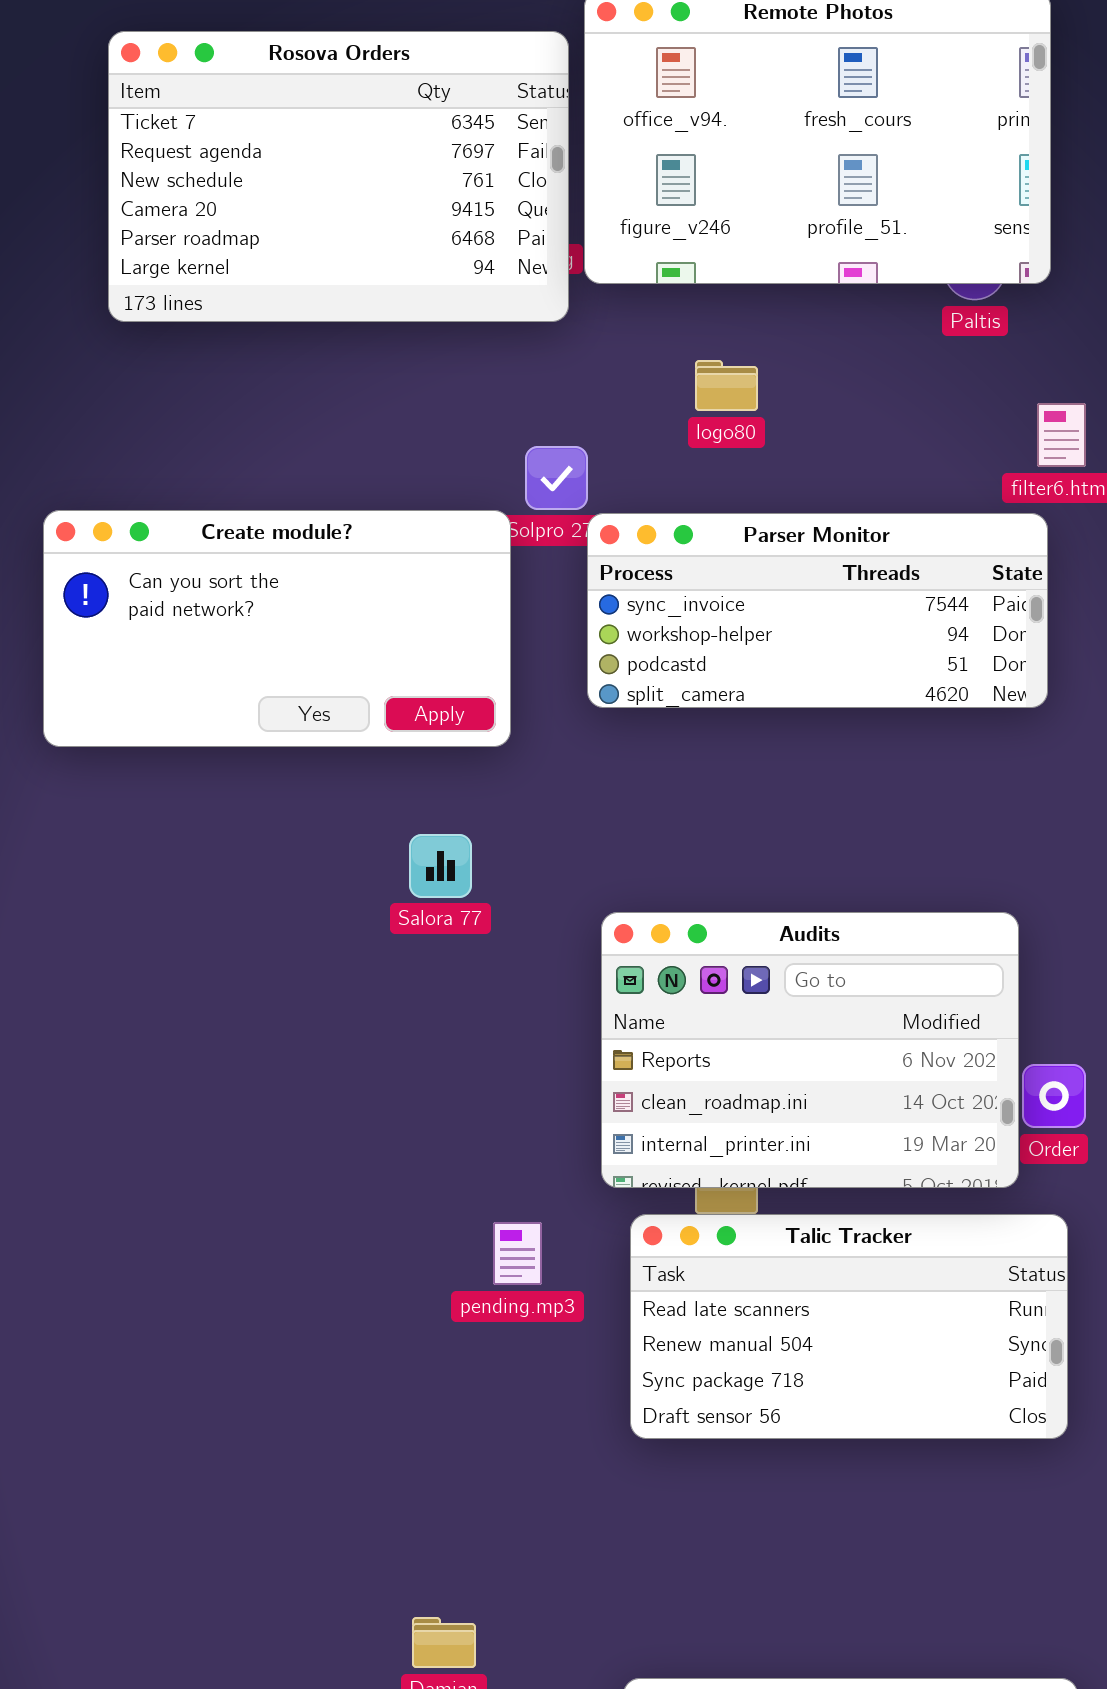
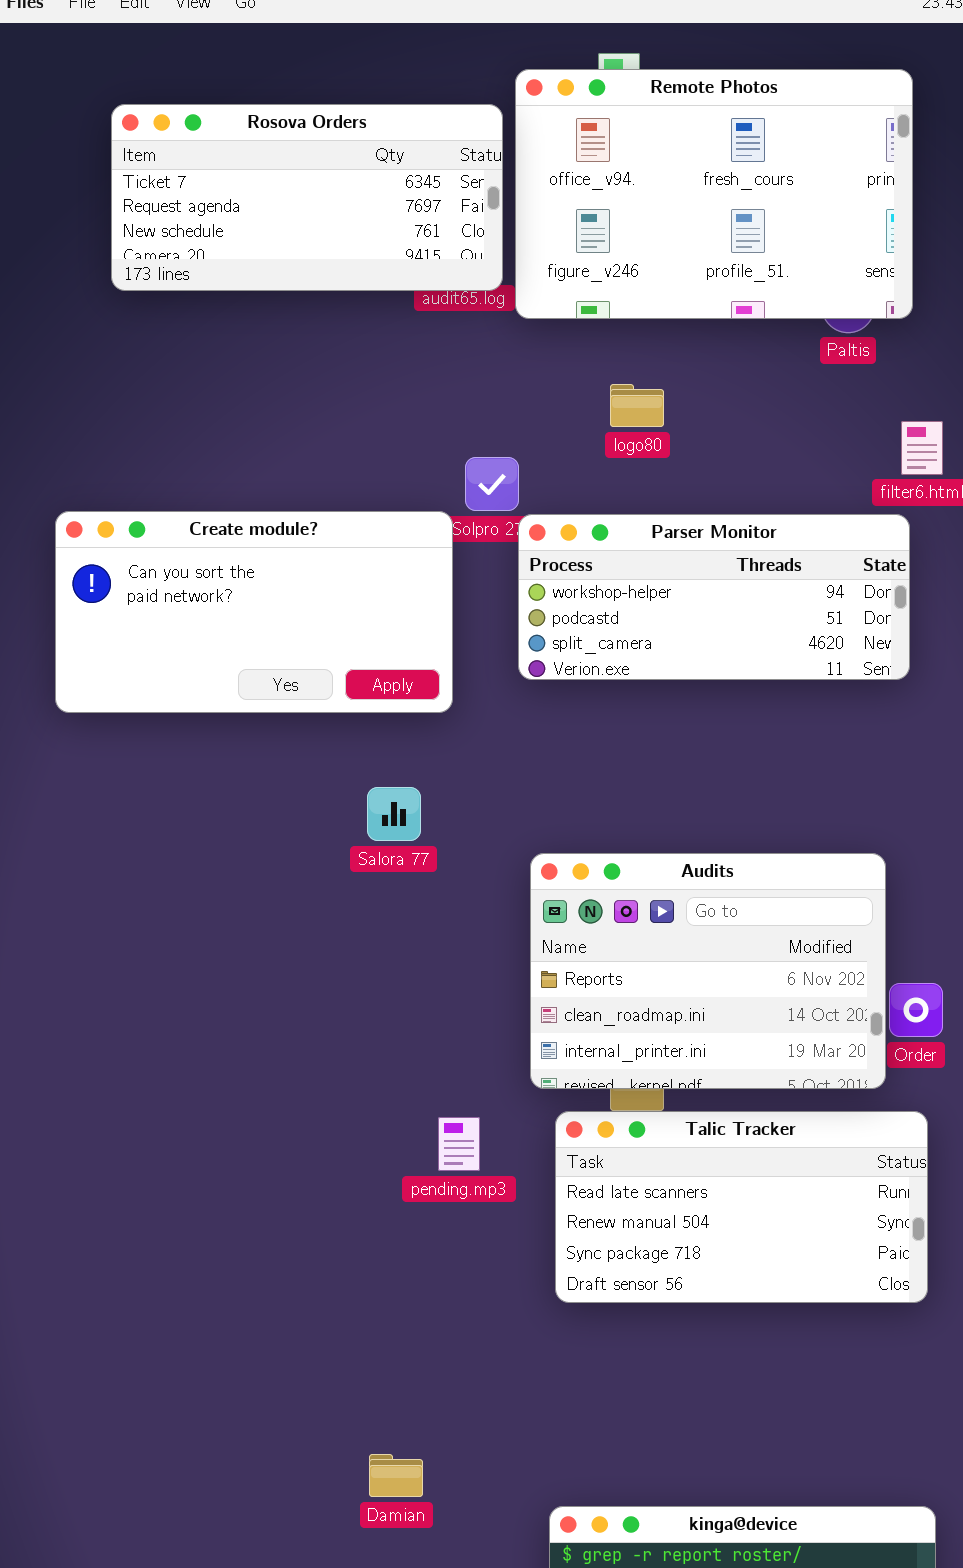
Rosova Orders: [108,31,569,322] -> [111,104,503,291], resized
Parser Monitor: [587,513,1048,708] -> [518,514,910,680], scrolled down 1 row

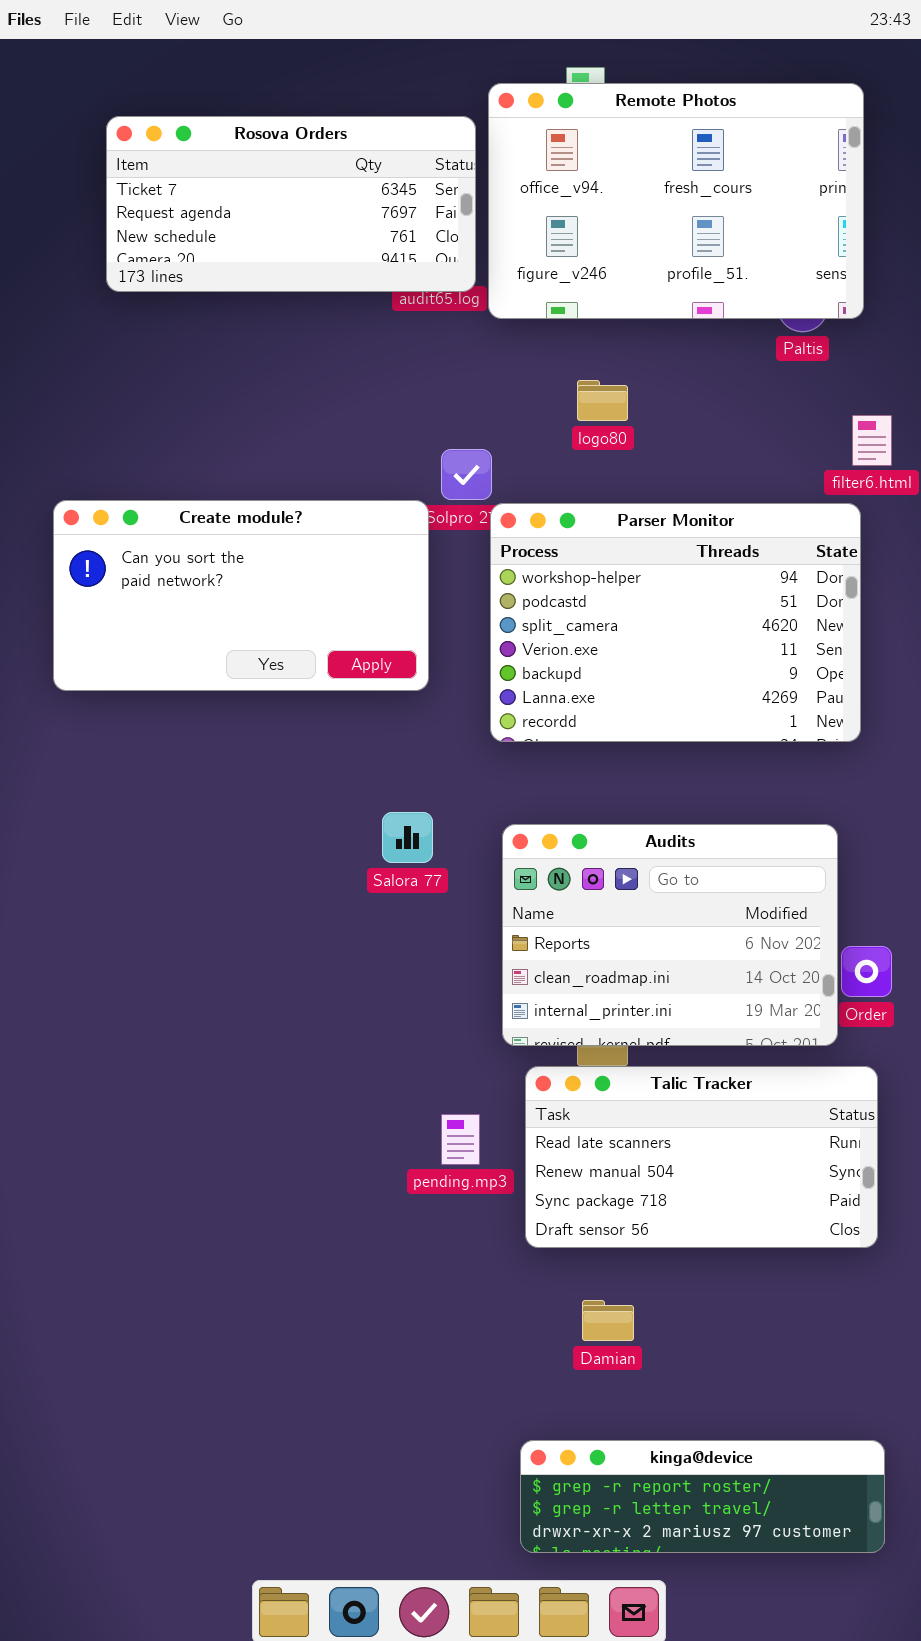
Parser Monitor: [518,514,910,680] -> [490,503,861,742], resized
Salora 77: [367,787,421,841] -> [382,812,433,863], moved
pending.mp3: [438,1117,480,1171] -> [441,1114,480,1165], moved
Damian: [369,1454,423,1497] -> [582,1300,634,1341], moved

